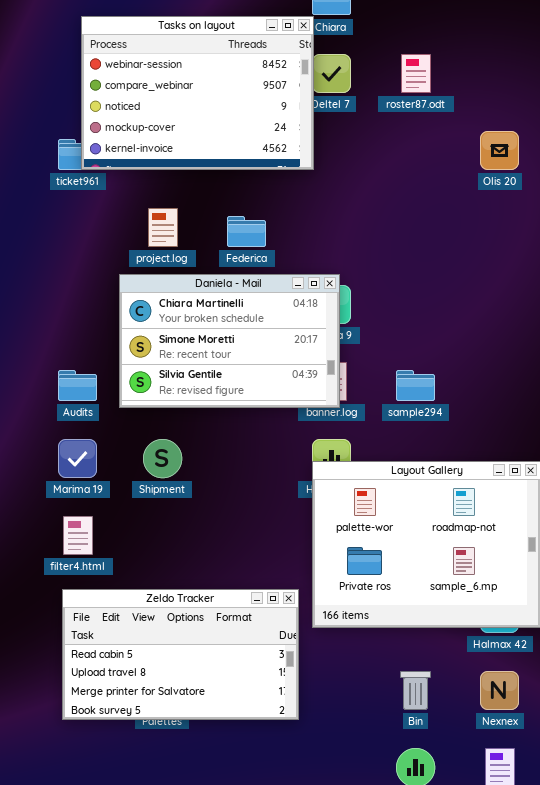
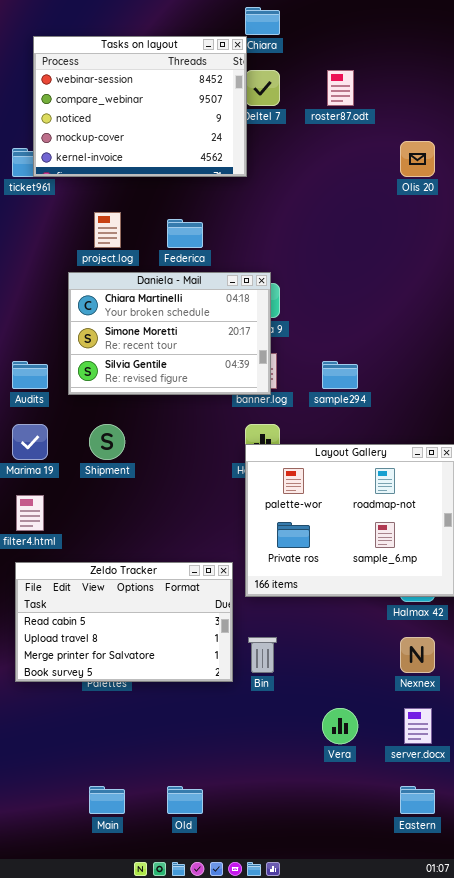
Bin: [400,671,431,710] -> [248,637,277,673], moved

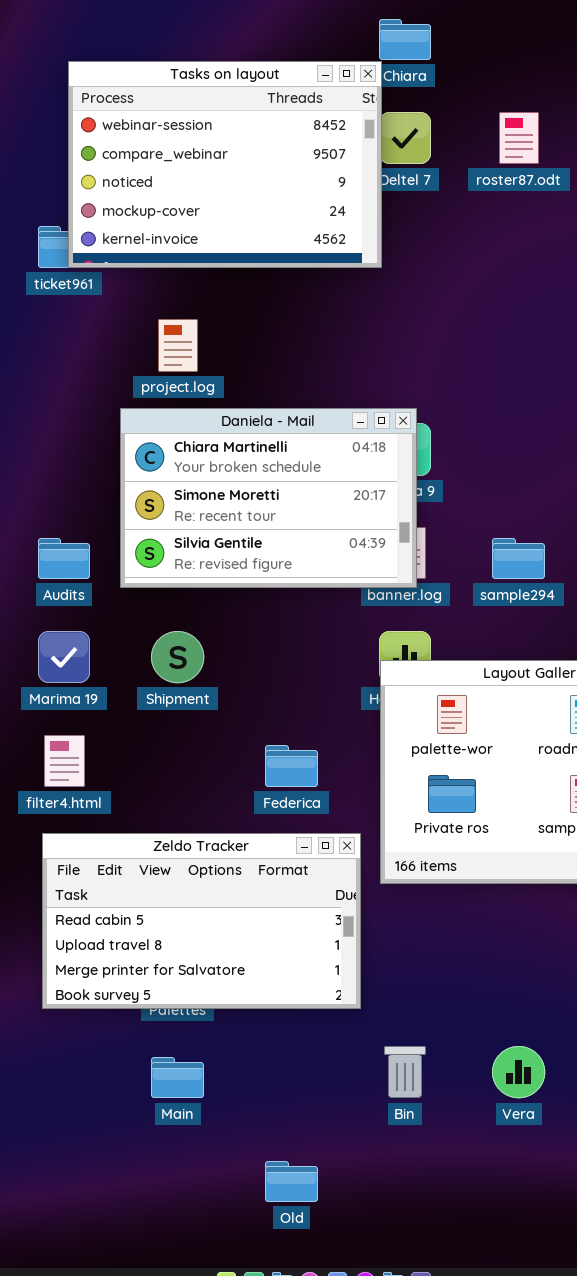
Federica: [167,219,203,248] -> [265,745,318,787], moved
Bin: [248,637,277,673] -> [384,1046,426,1098], moved
Main: [89,786,125,814] -> [151,1057,204,1098], moved

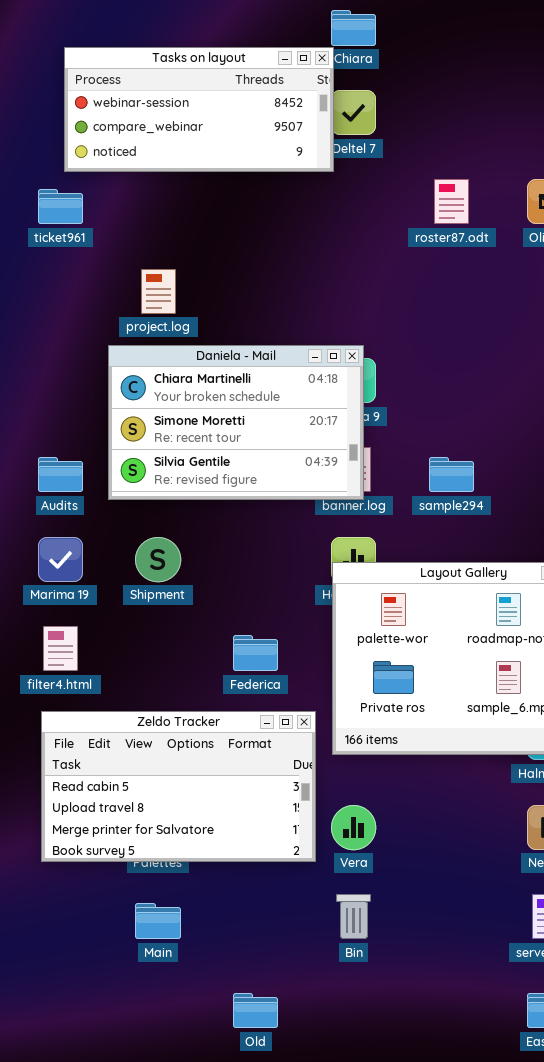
Tasks on layout: [68,61,382,268] -> [64,47,334,172], resized
roster87.odt: [499,112,539,164] -> [434,179,469,224], moved
Vera: [492,1046,545,1098] -> [331,805,376,850], moved

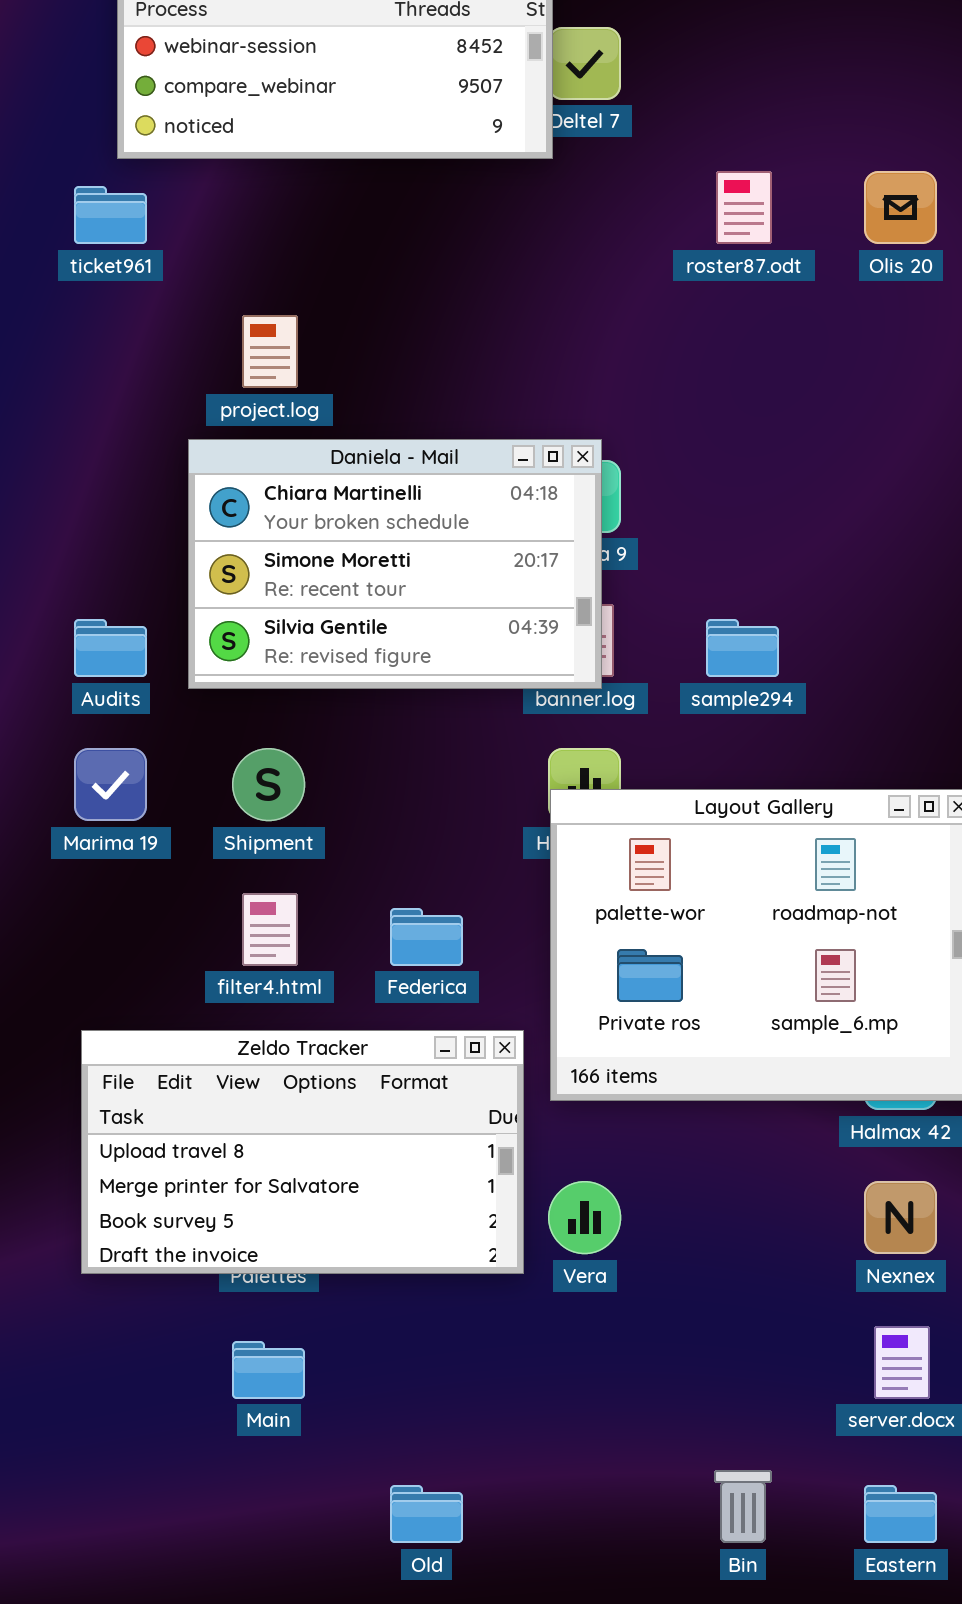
filter4.html: [43,626,78,671] -> [242,893,298,966], moved
Zeldo Tracker: [41,711,316,862] -> [81,1030,524,1274], scrolled down 1 row
Bin: [336,894,371,939] -> [714,1470,772,1543], moved

